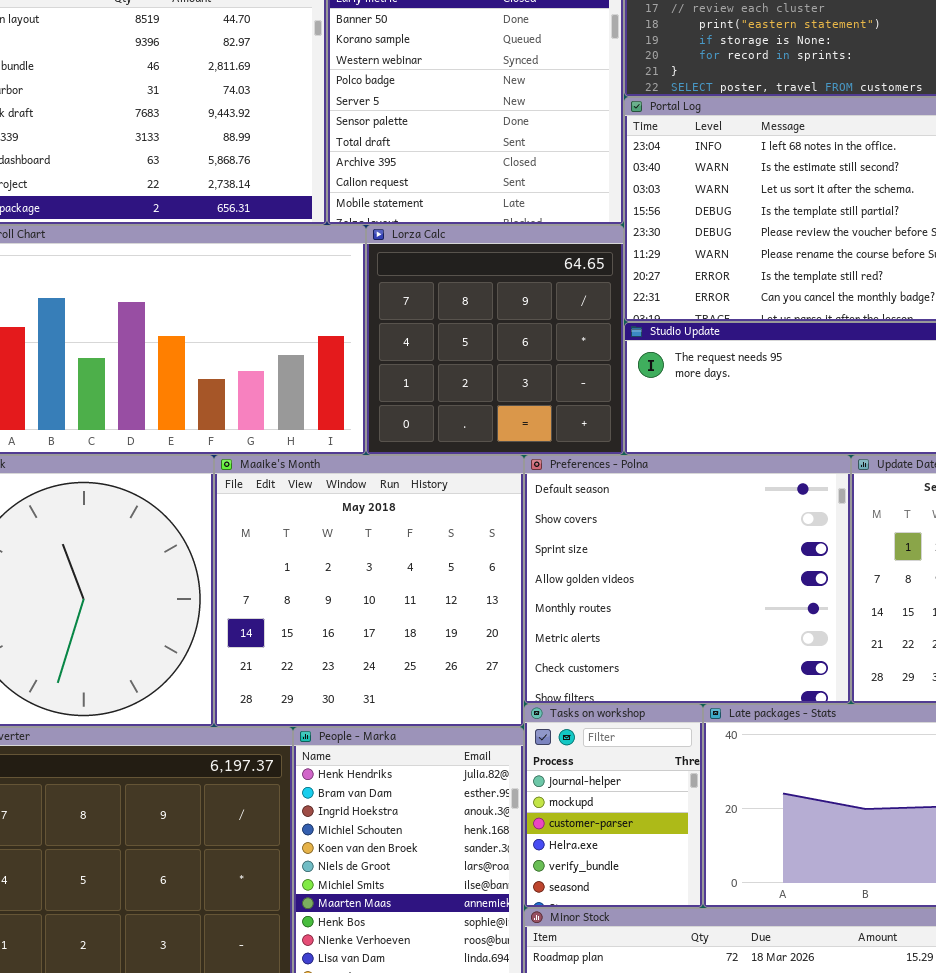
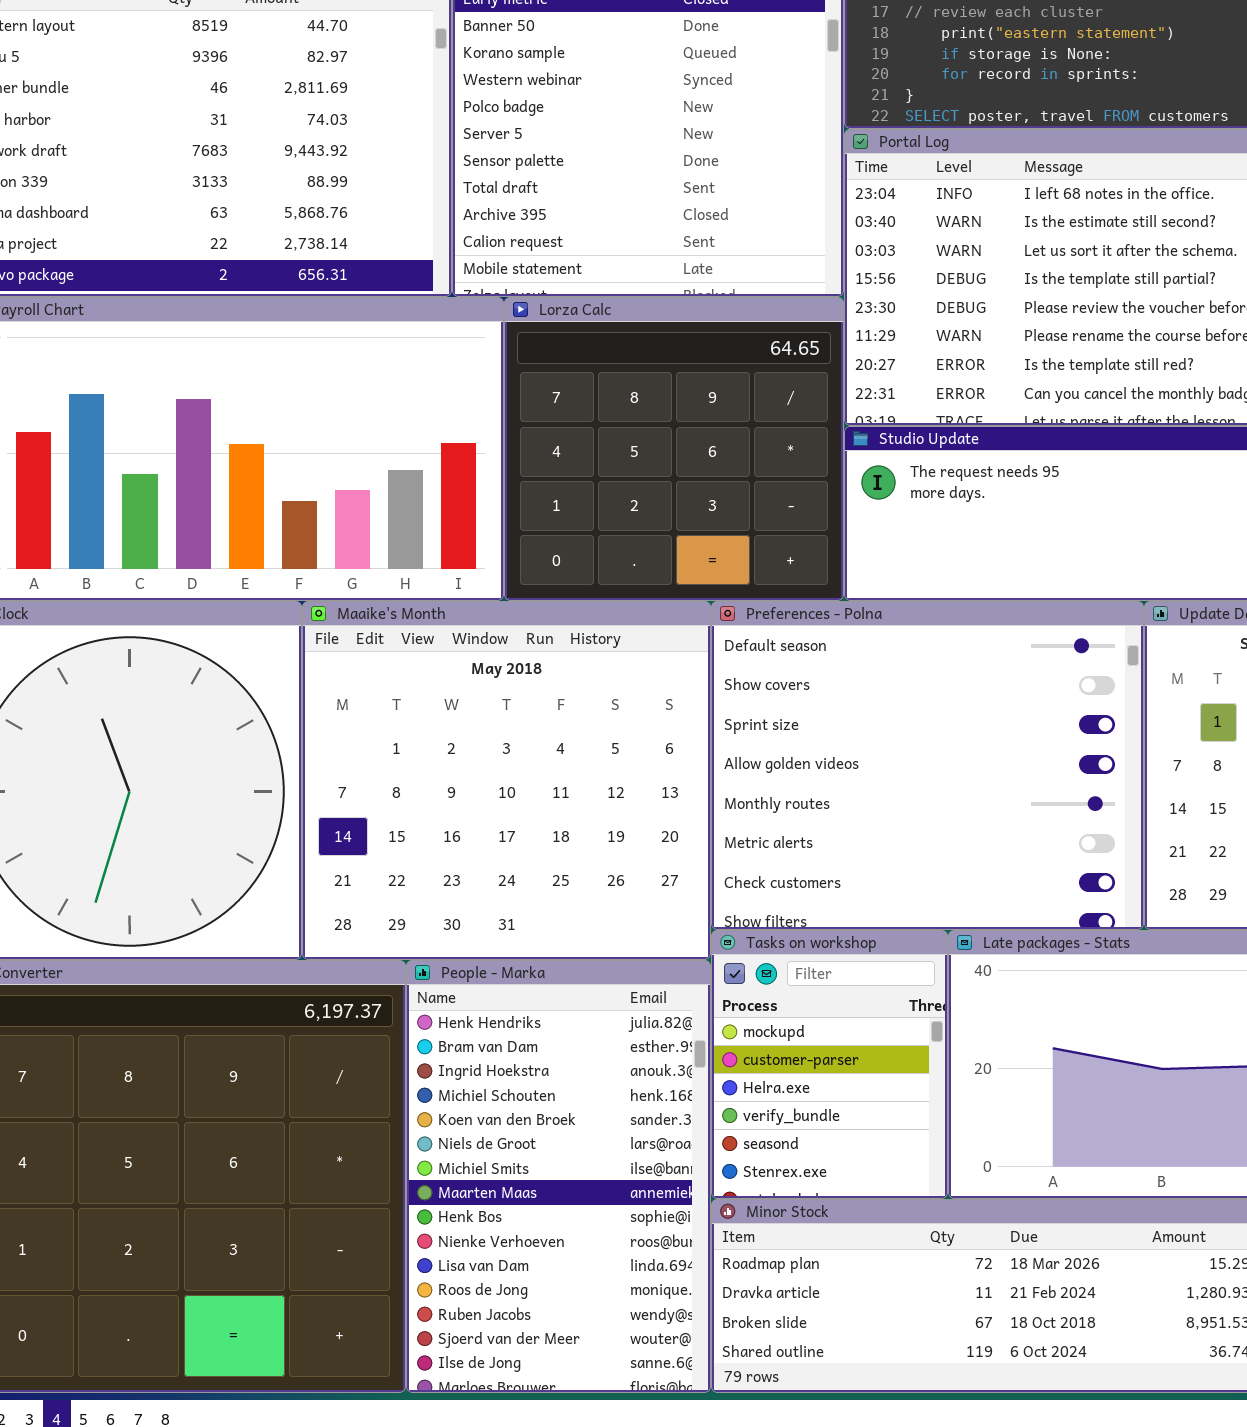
Tasks on workshop: [524,704,703,908] -> [711,930,948,1199], scrolled down 1 row

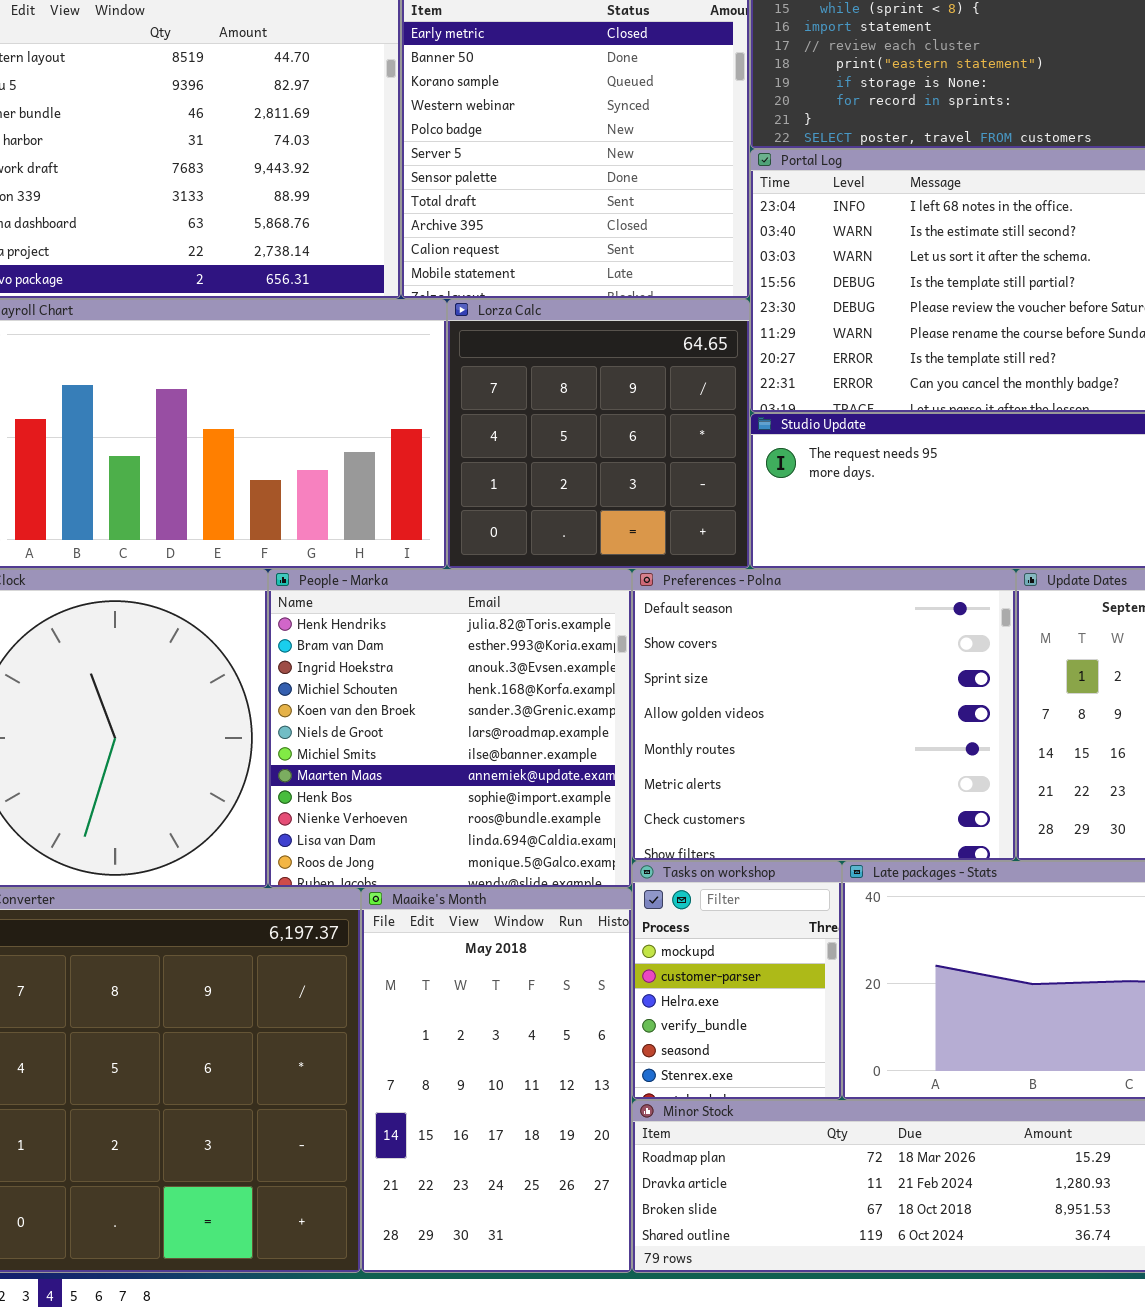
Maaike's Month: [302,601,711,960] -> [361,888,632,1273], moved, resized
People - Marka: [406,960,711,1393] -> [268,569,632,888], moved, resized

